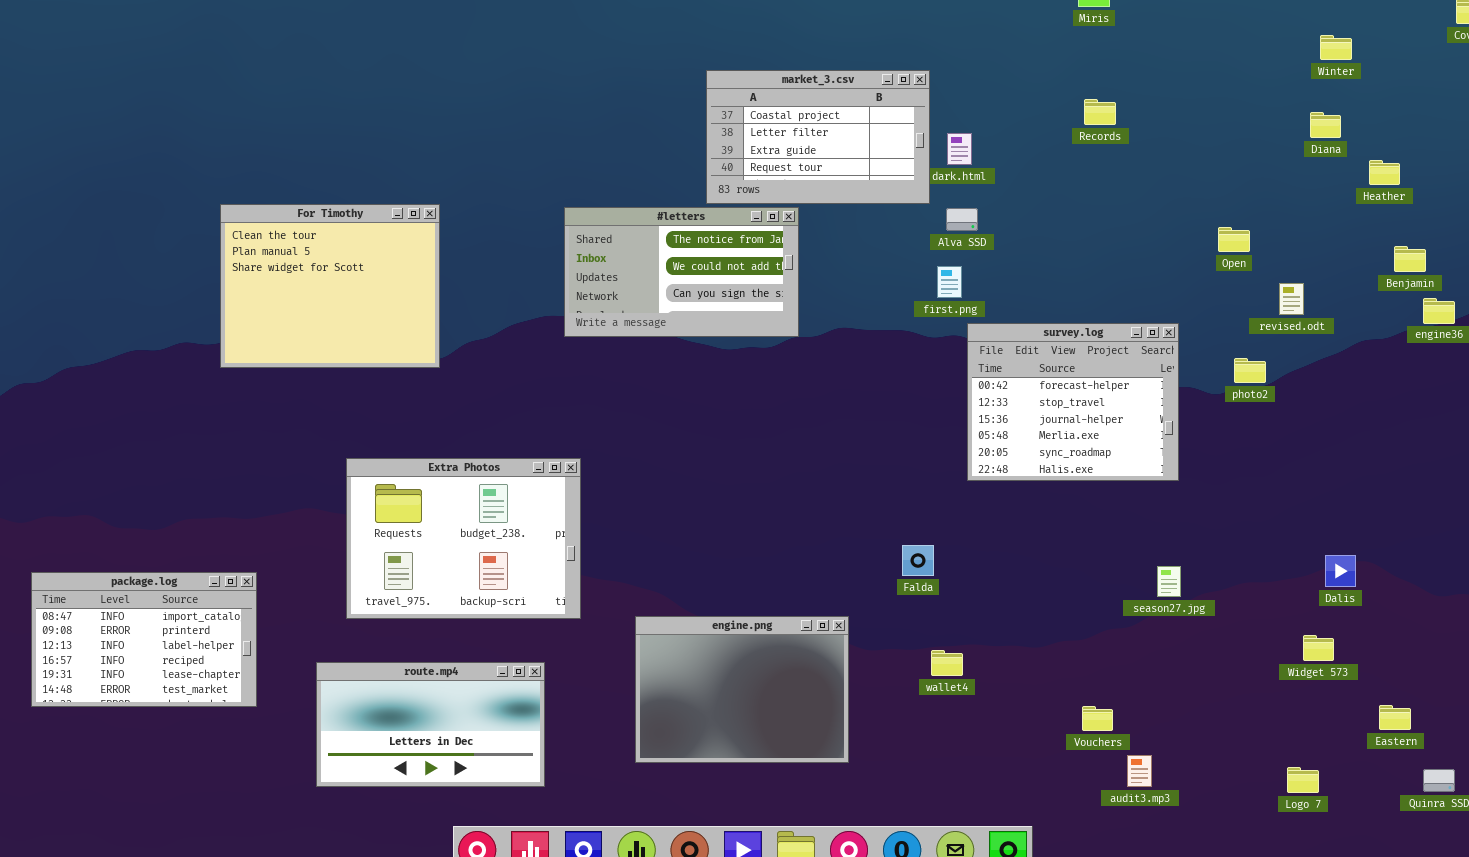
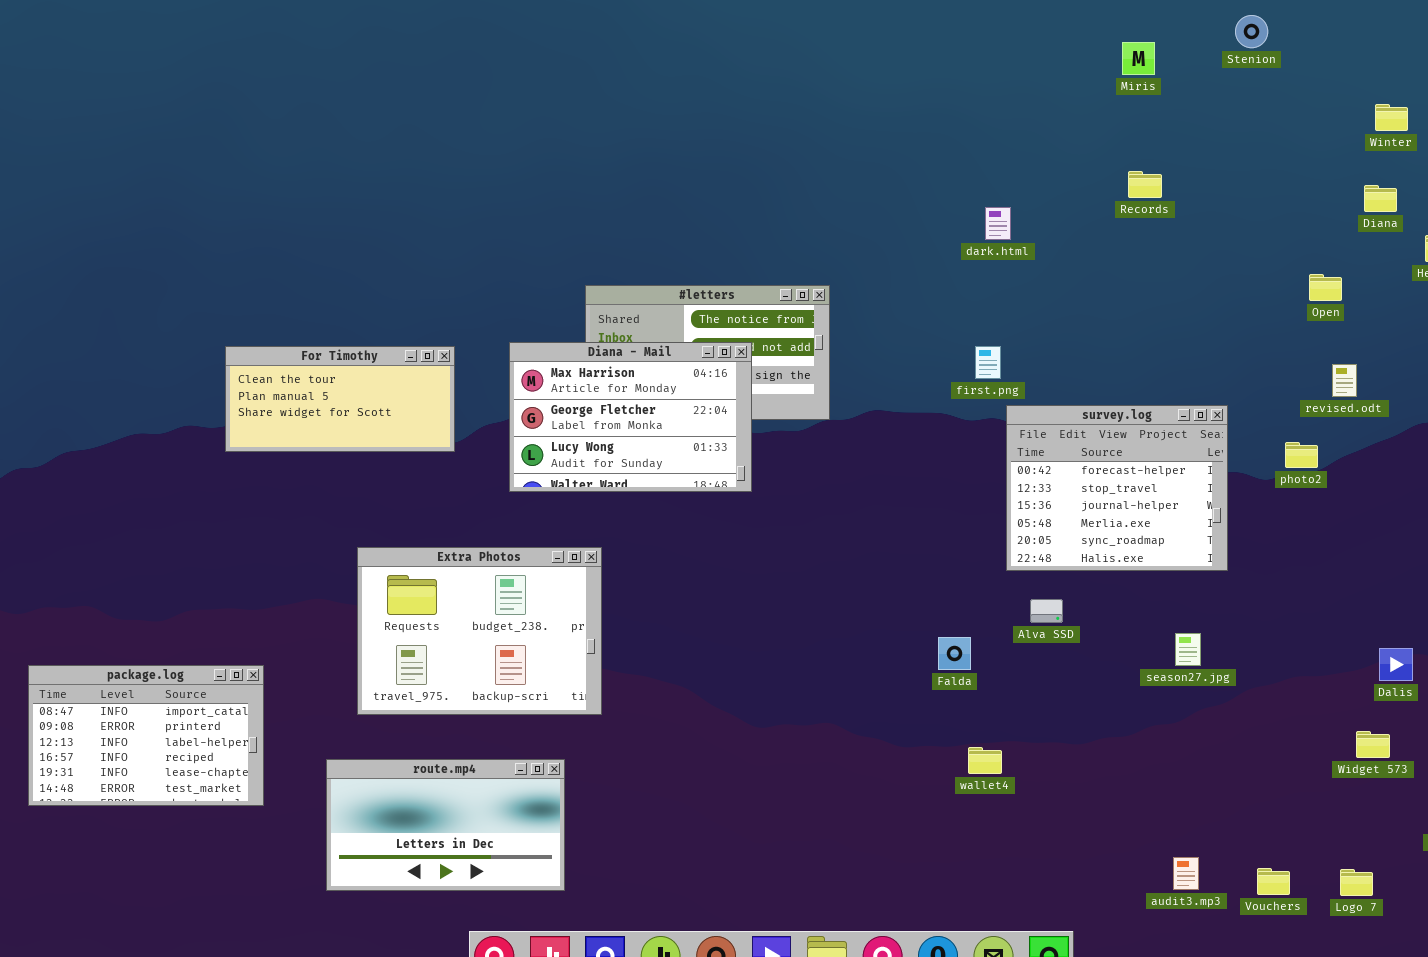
market_3.csv: [706,70,930,204] -> none, closed
For Timothy: [220,204,440,368] -> [225,346,455,452], resized
Alva SSD: [946,208,978,231] -> [1030,599,1063,623], moved
Open: [1218,227,1250,252] -> [1309,274,1342,301], moved
Diana - Mail: none -> [509,342,752,492], opened
season27.jpg: [1157,566,1181,597] -> [1175,633,1201,666], moved
engine.png: [635,616,849,763] -> none, closed
Vouchers: [1082,706,1113,731] -> [1257,868,1290,895], moved

